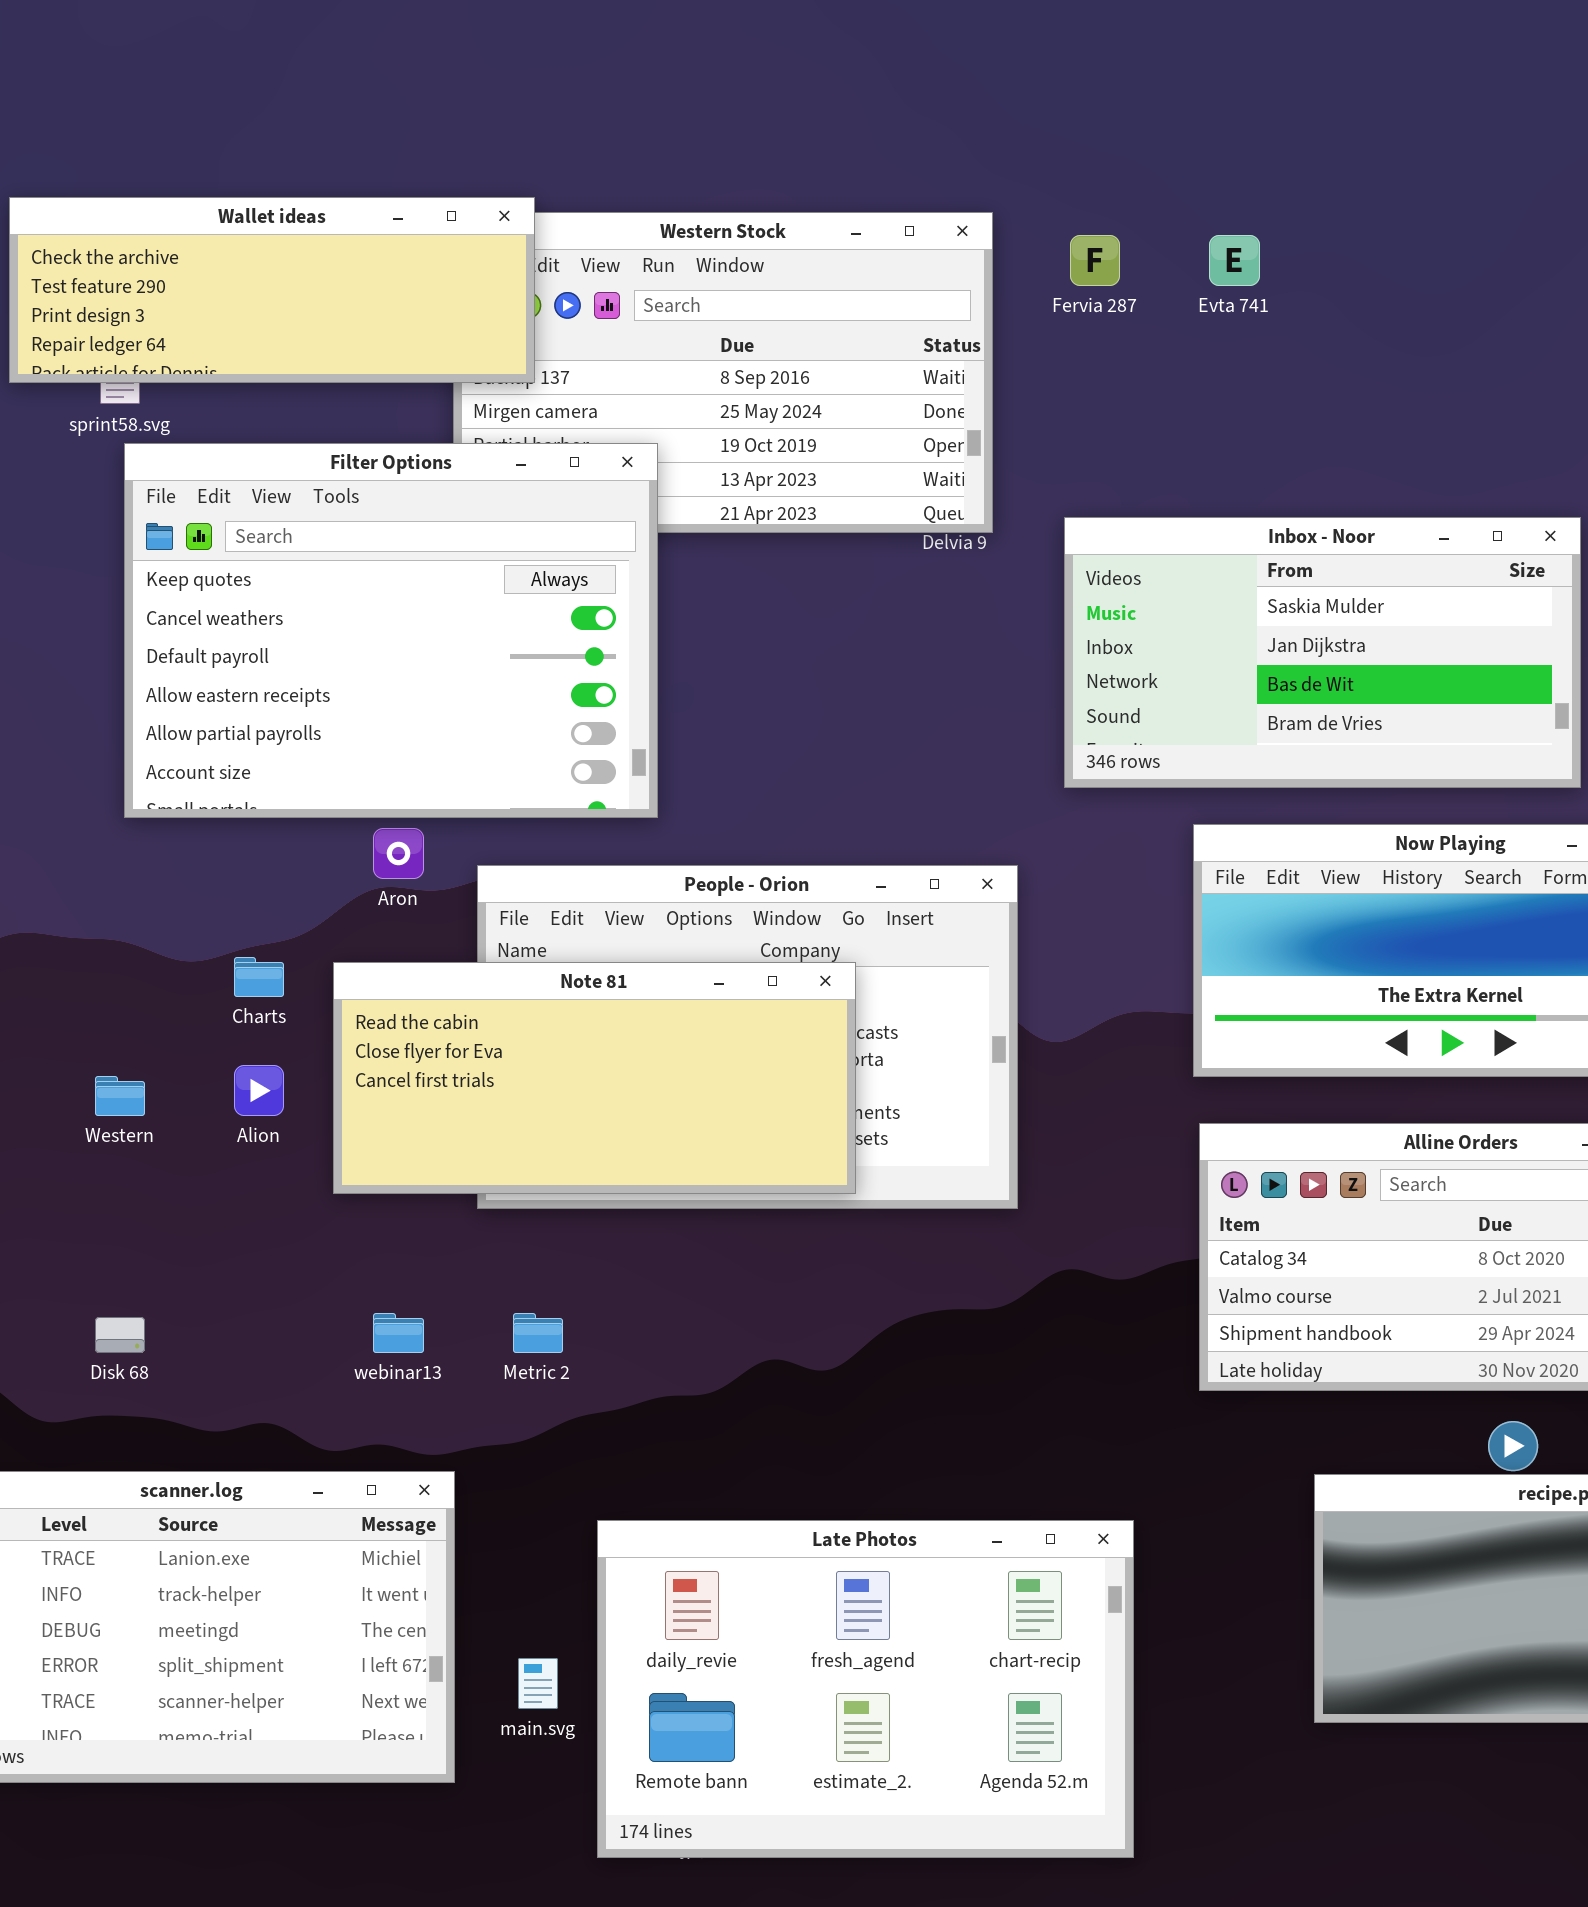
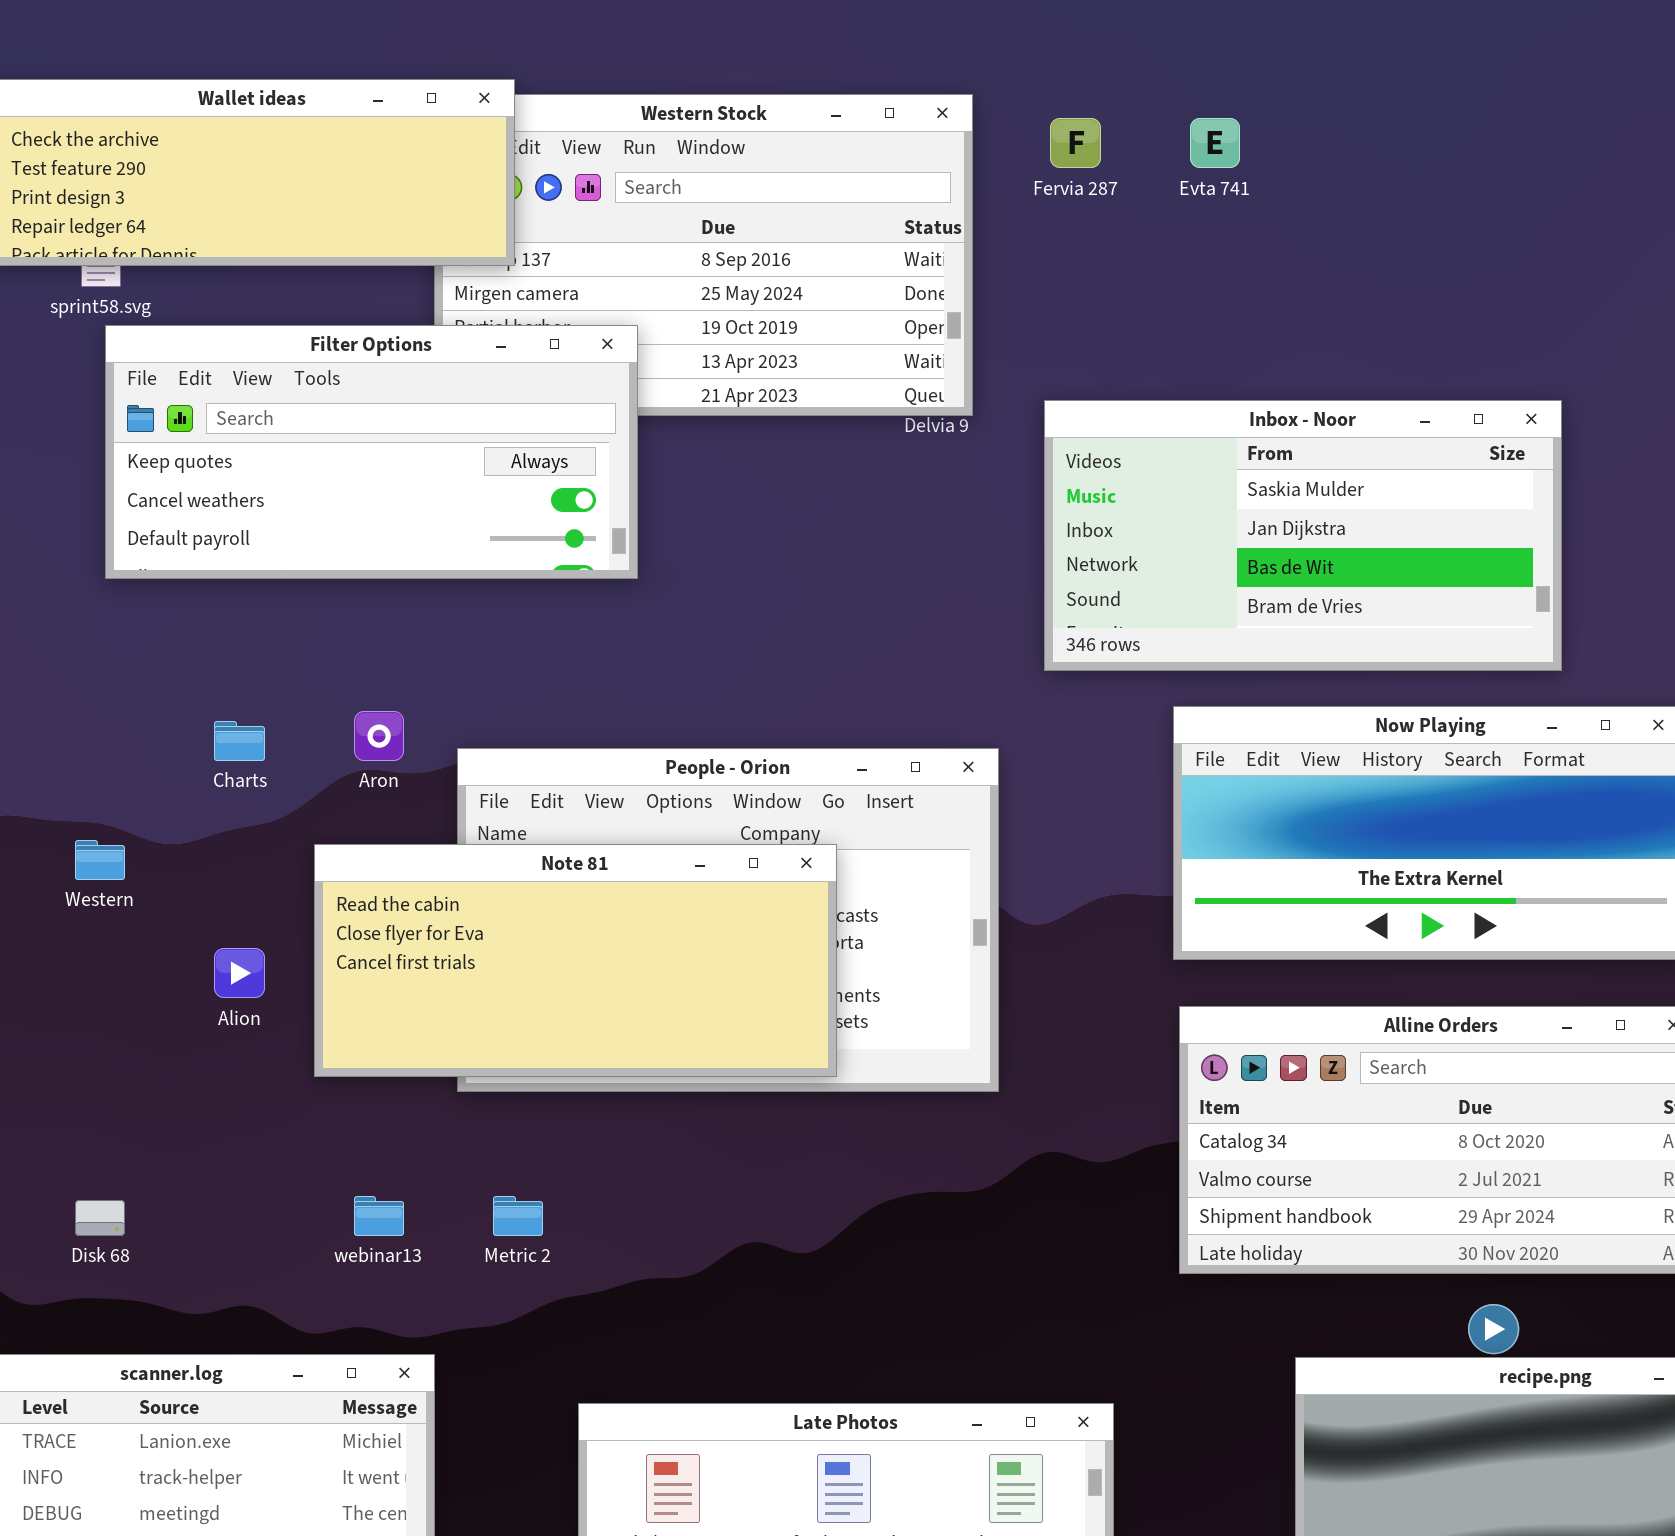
Filter Options: [124,443,658,818] -> [105,325,638,579], resized
Charts: [234,957,284,997] -> [214,721,265,761], moved
Western: [95,1076,145,1116] -> [75,840,125,880], moved

